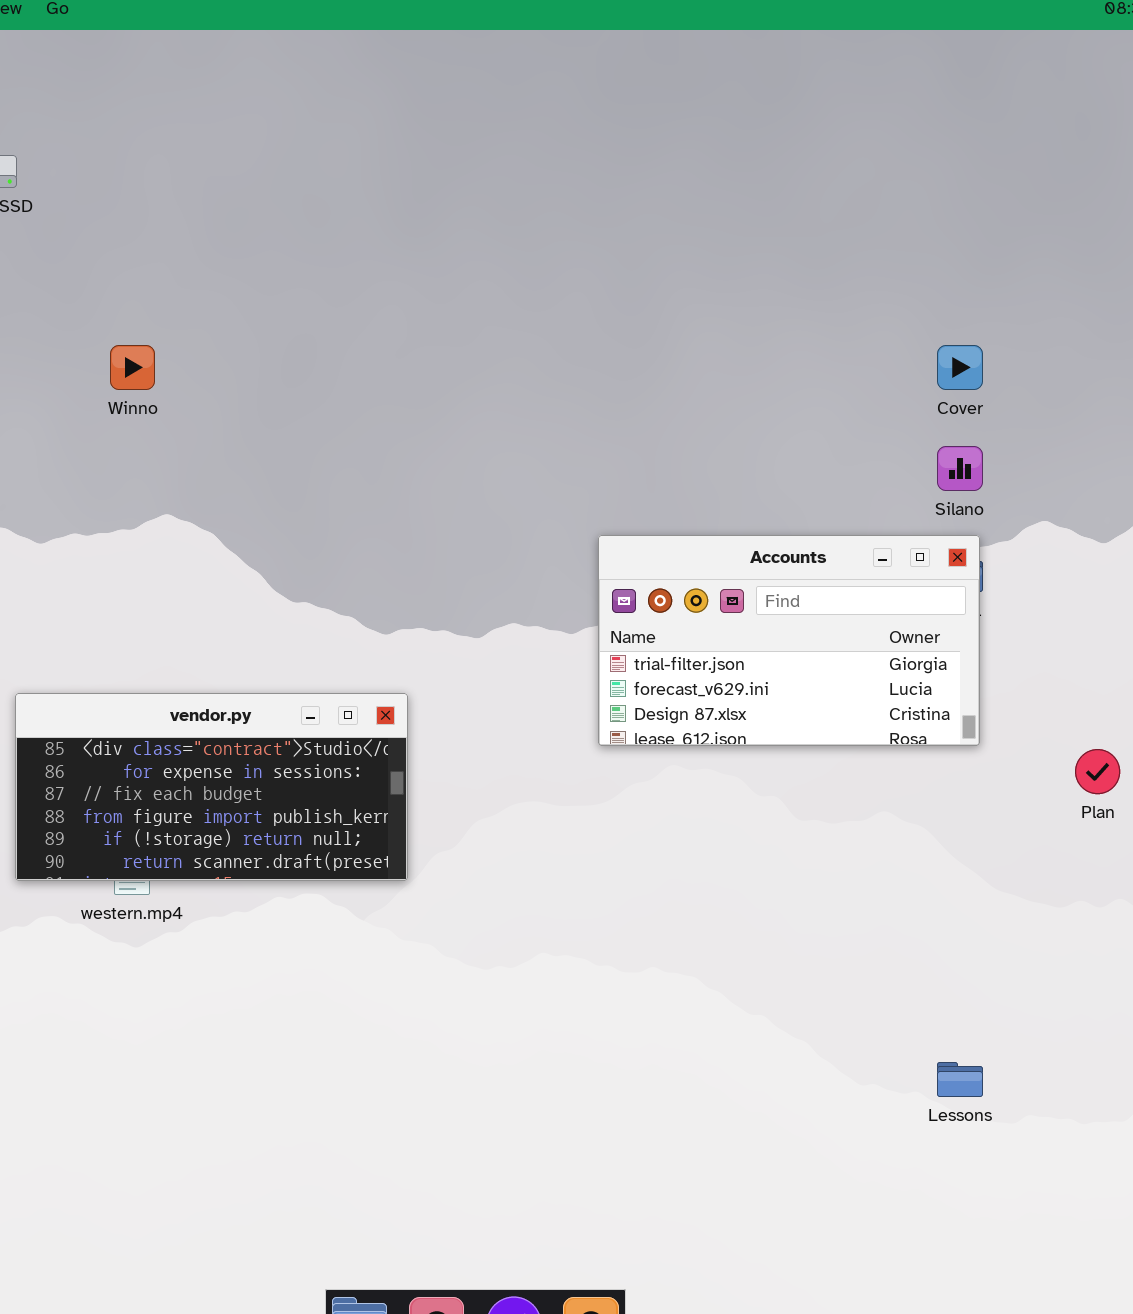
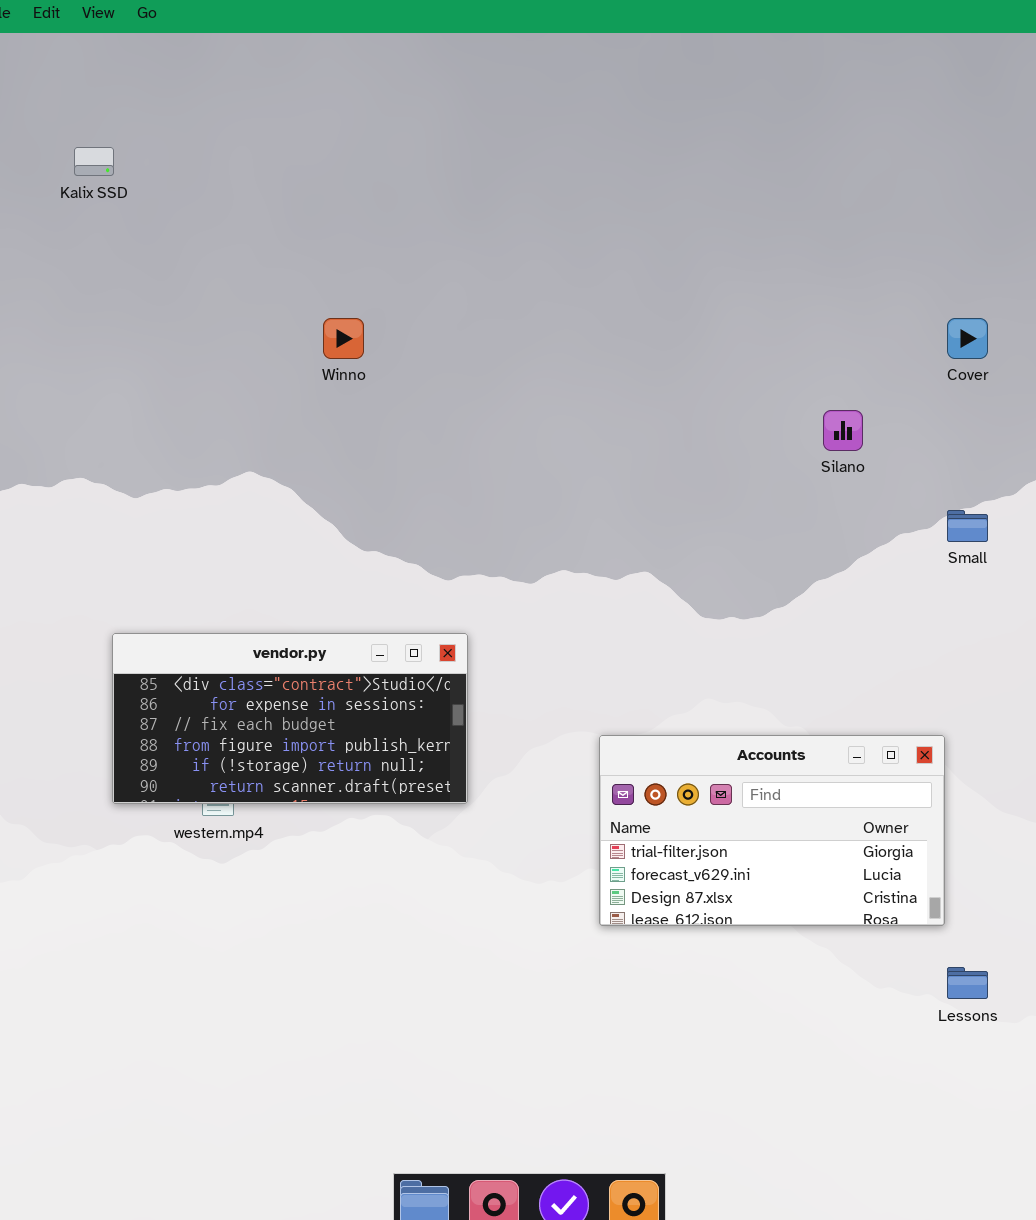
Winno: [110,345,155,390] -> [323,318,364,359], moved
Silano: [937,446,983,491] -> [823,410,863,451], moved
Accounts: [598,535,980,746] -> [599,735,945,926], moved

